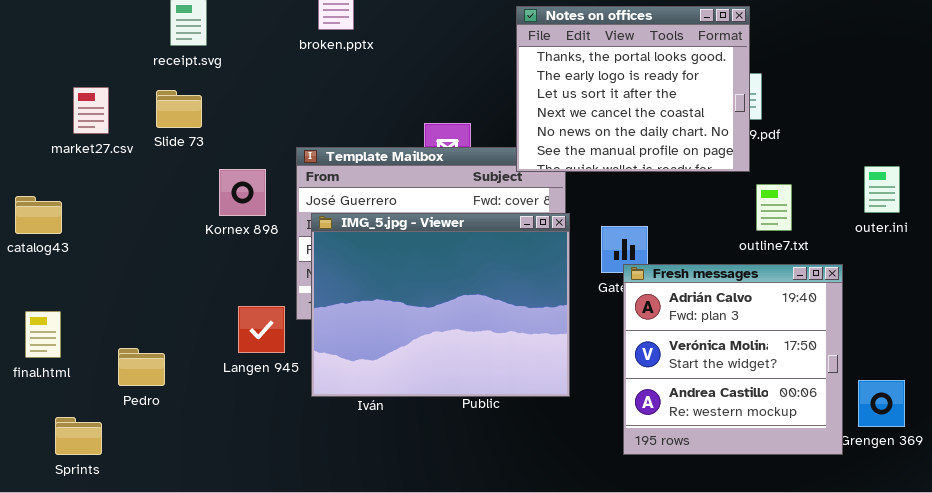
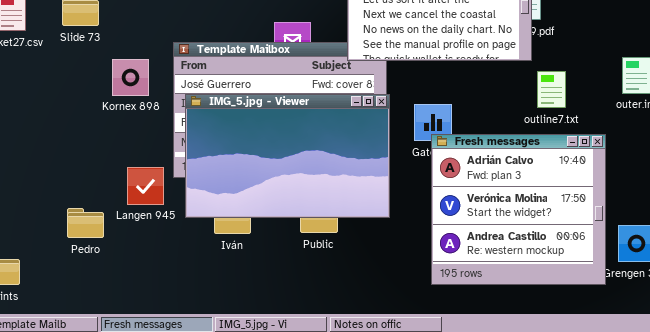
IMG_5.jpg - Viewer: [311,213,570,397] -> [185,94,390,218], resized
Pedro: [118,348,165,386] -> [67,208,104,238], moved

